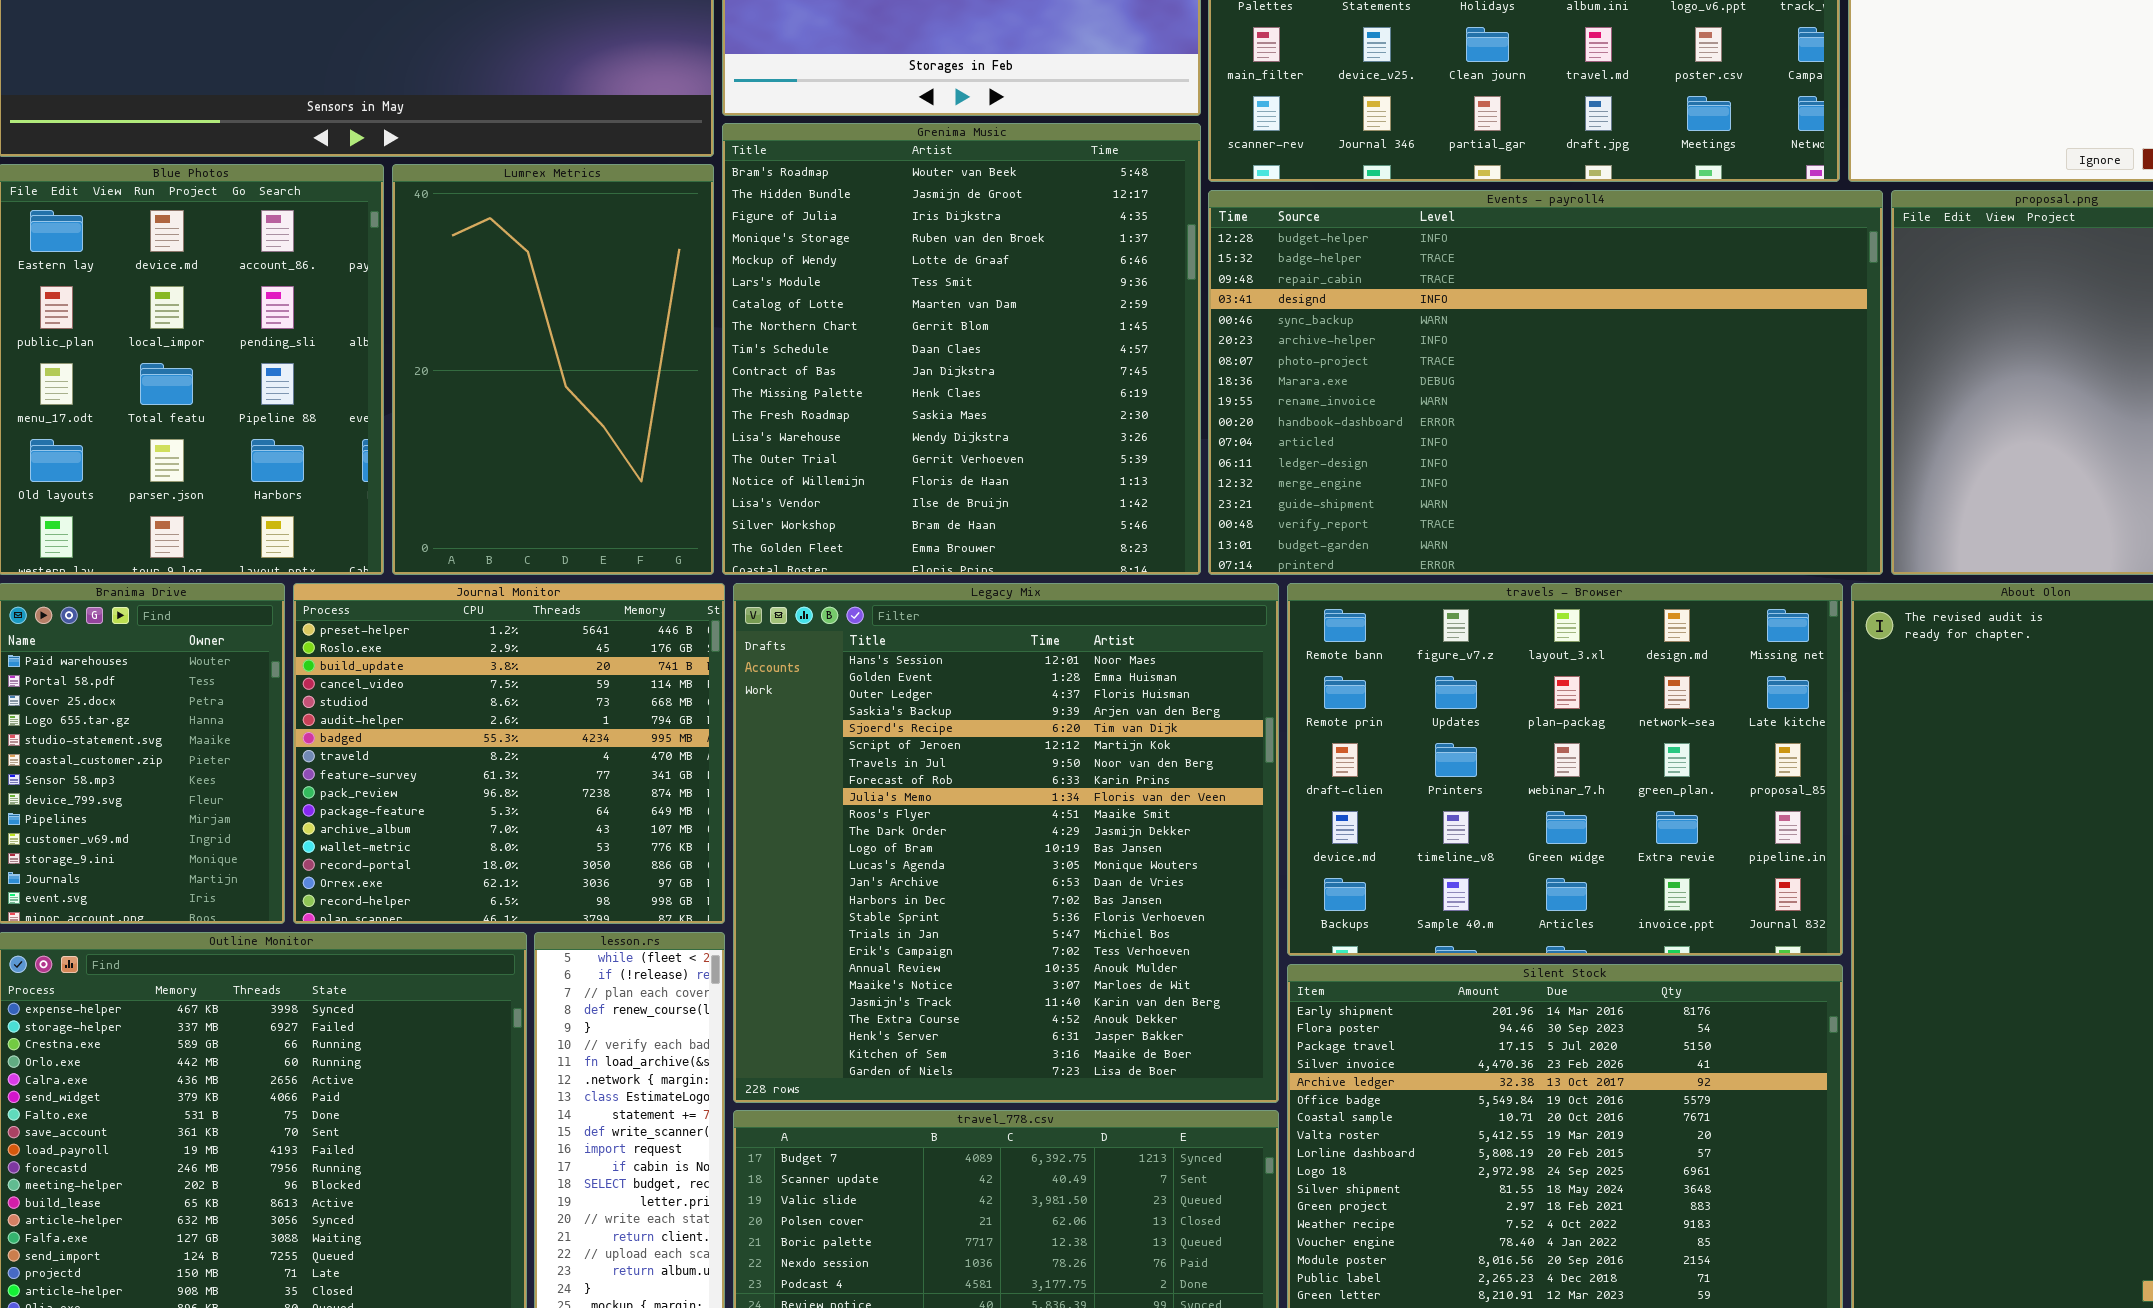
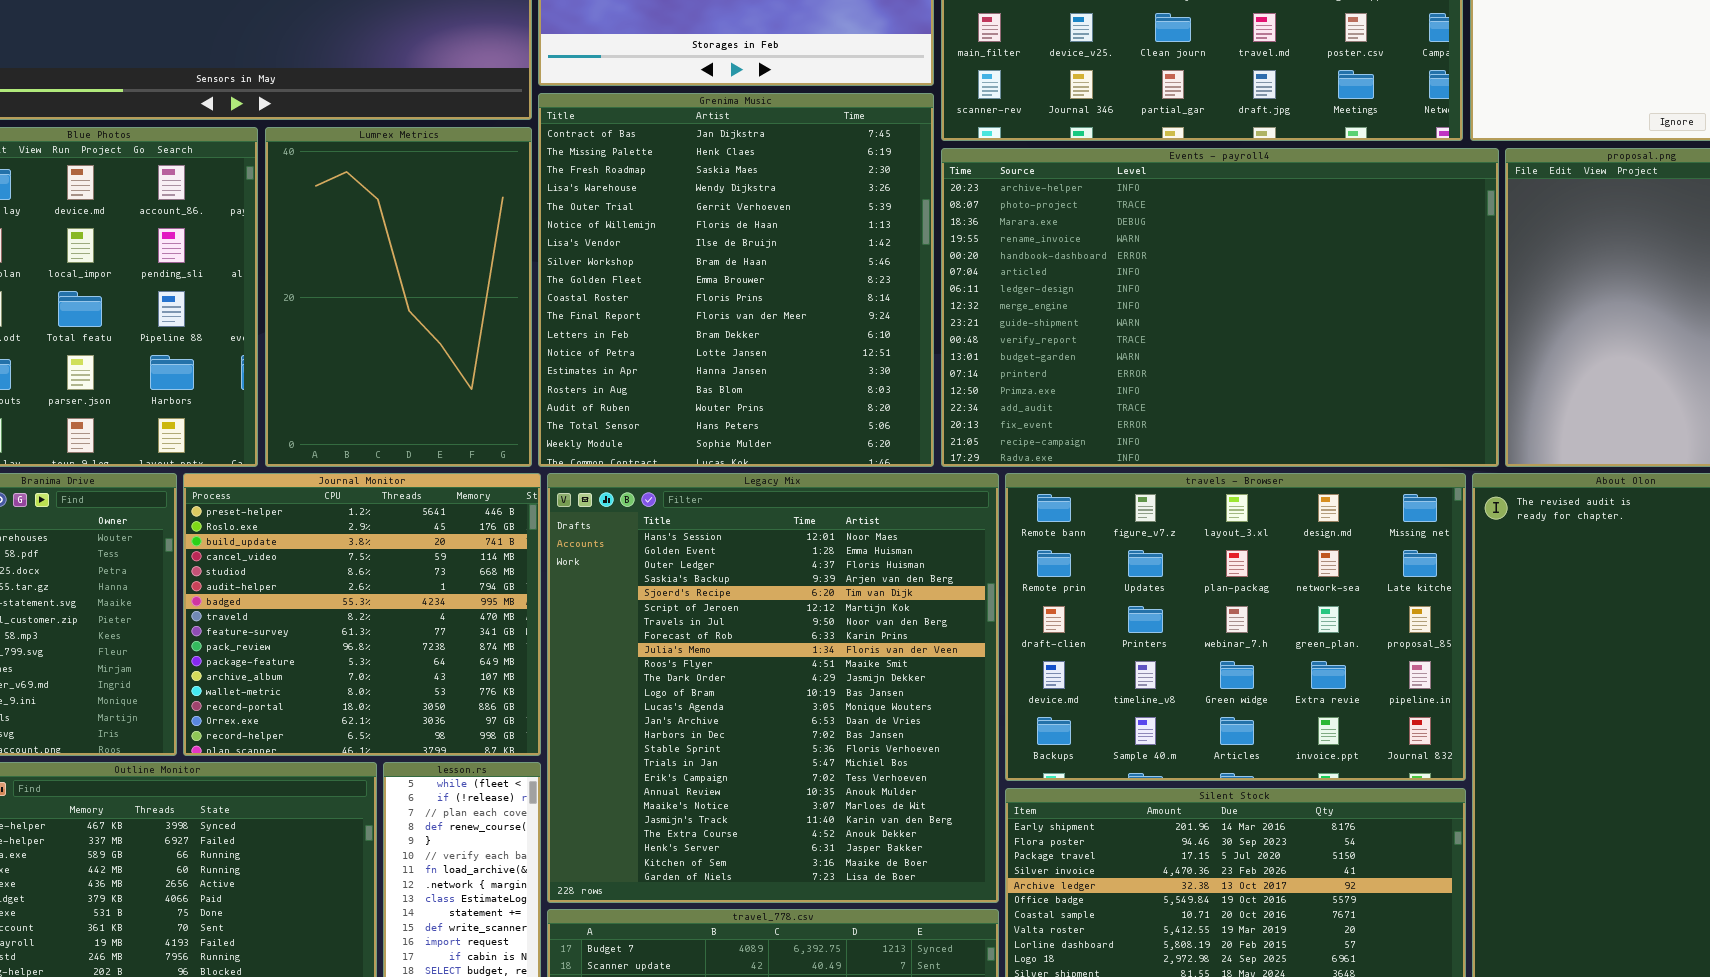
Grenima Music: [722,123,1201,575] -> [538,93,934,467], scrolled down 9 rows
Events - payroll4: [1208,190,1883,575] -> [941,148,1499,467], scrolled down 5 rows

